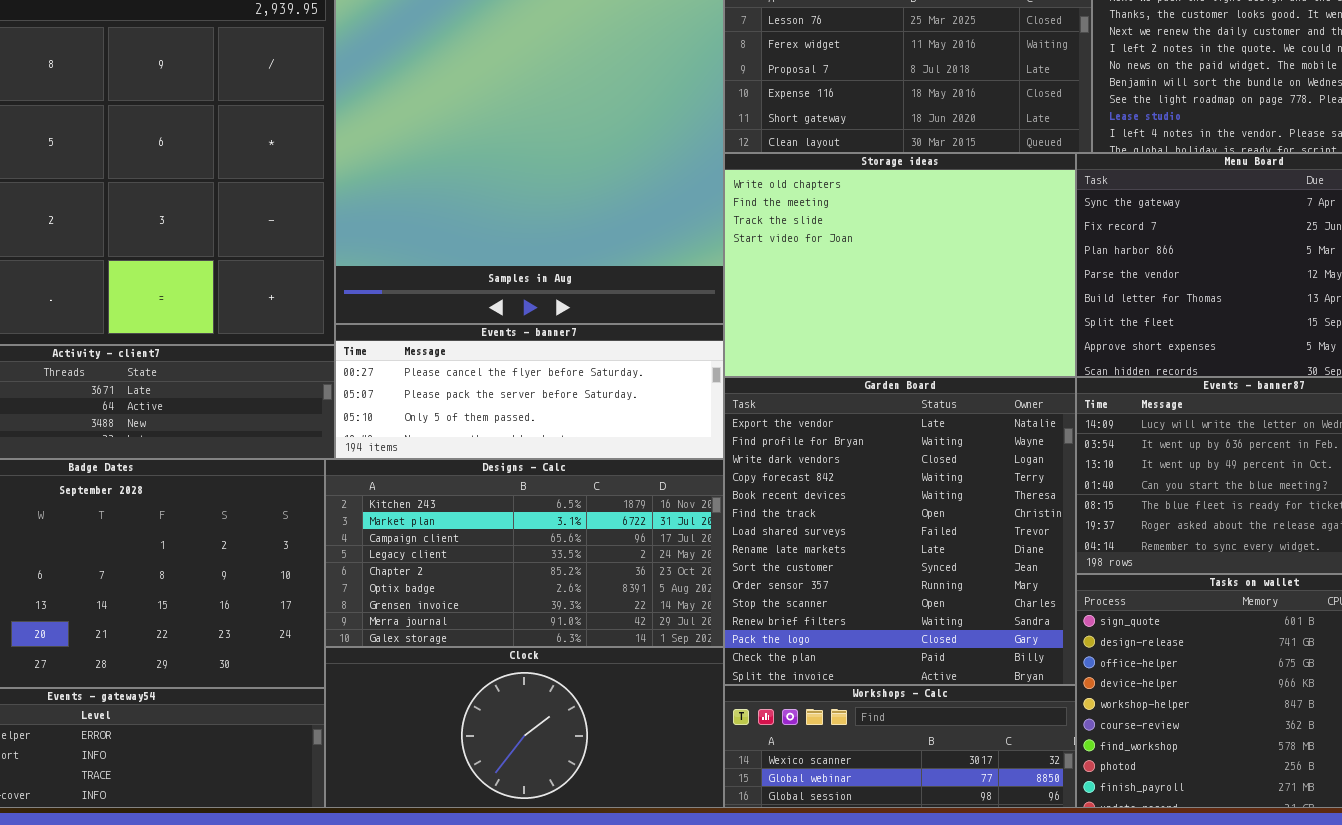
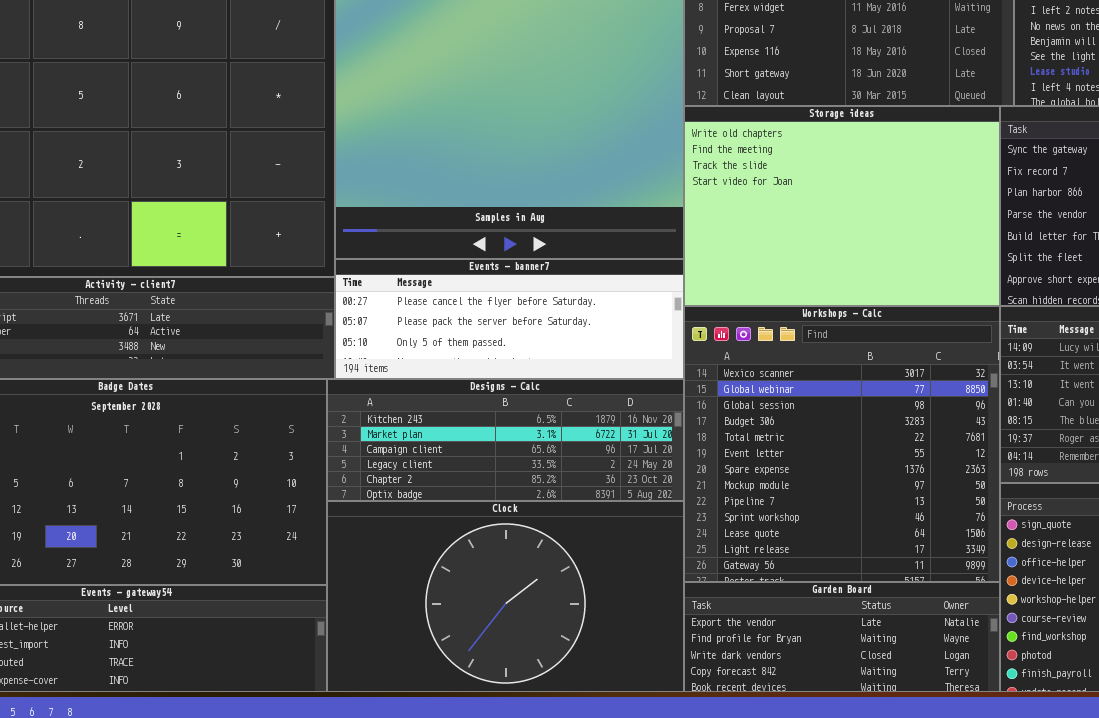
Garden Board: [724,377,1076,685] -> [684,582,1000,692], moved, resized
Designs - Calc: [325,459,724,647] -> [327,379,684,501], resized
Clock: [325,647,724,808] -> [327,501,684,692], resized
Workshops - Calc: [724,685,1076,808] -> [684,306,1000,582], moved, resized

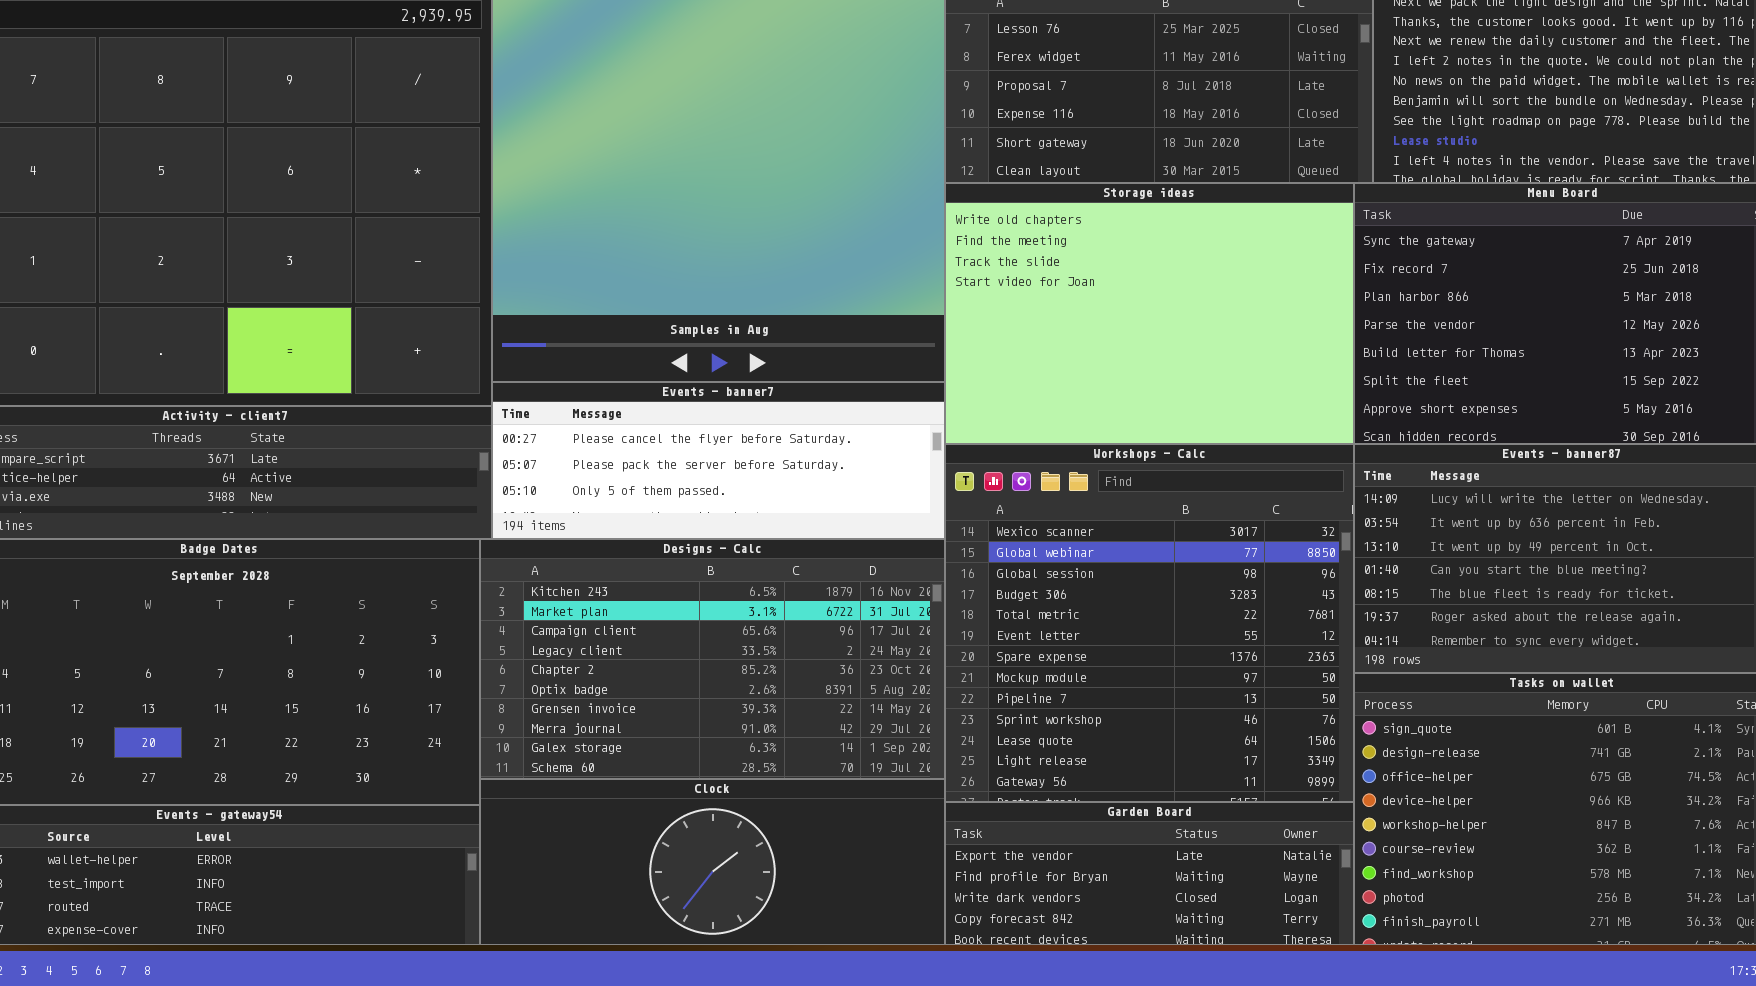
Designs - Calc: [327,379,684,501] -> [480,539,945,779], resized
Clock: [327,501,684,692] -> [480,779,945,945], resized

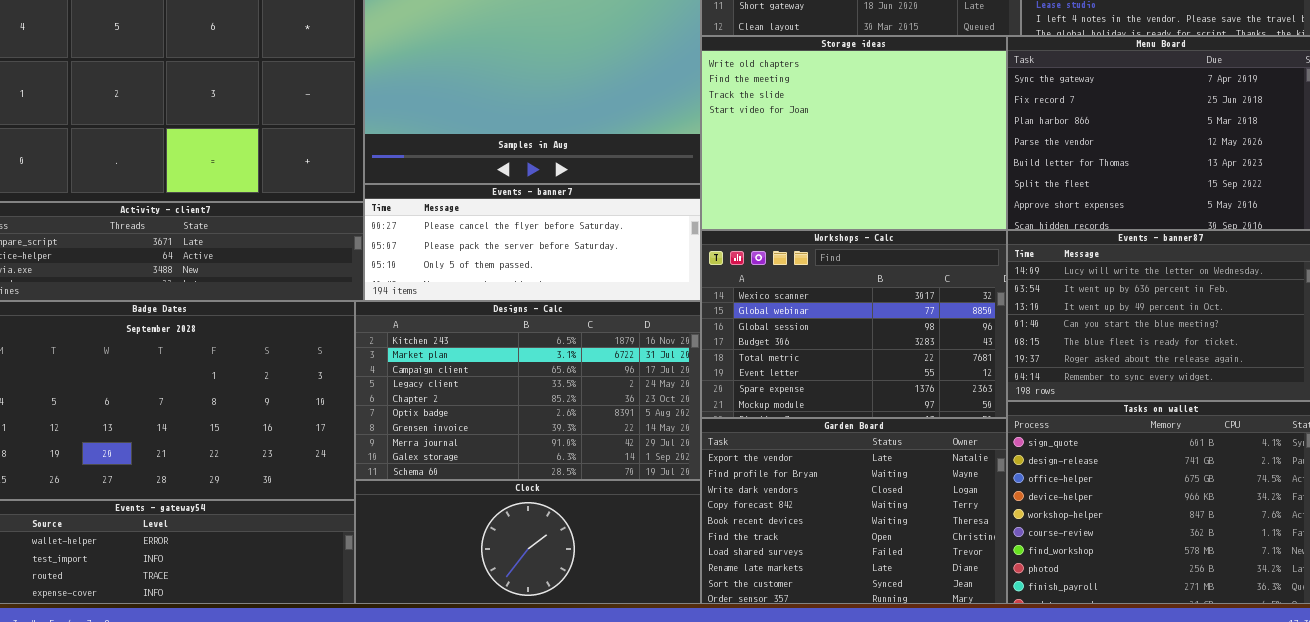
Workshops - Calc: [945,444,1354,802] -> [701,230,1007,418], resized
Garden Board: [945,802,1354,945] -> [701,418,1007,604], resized

